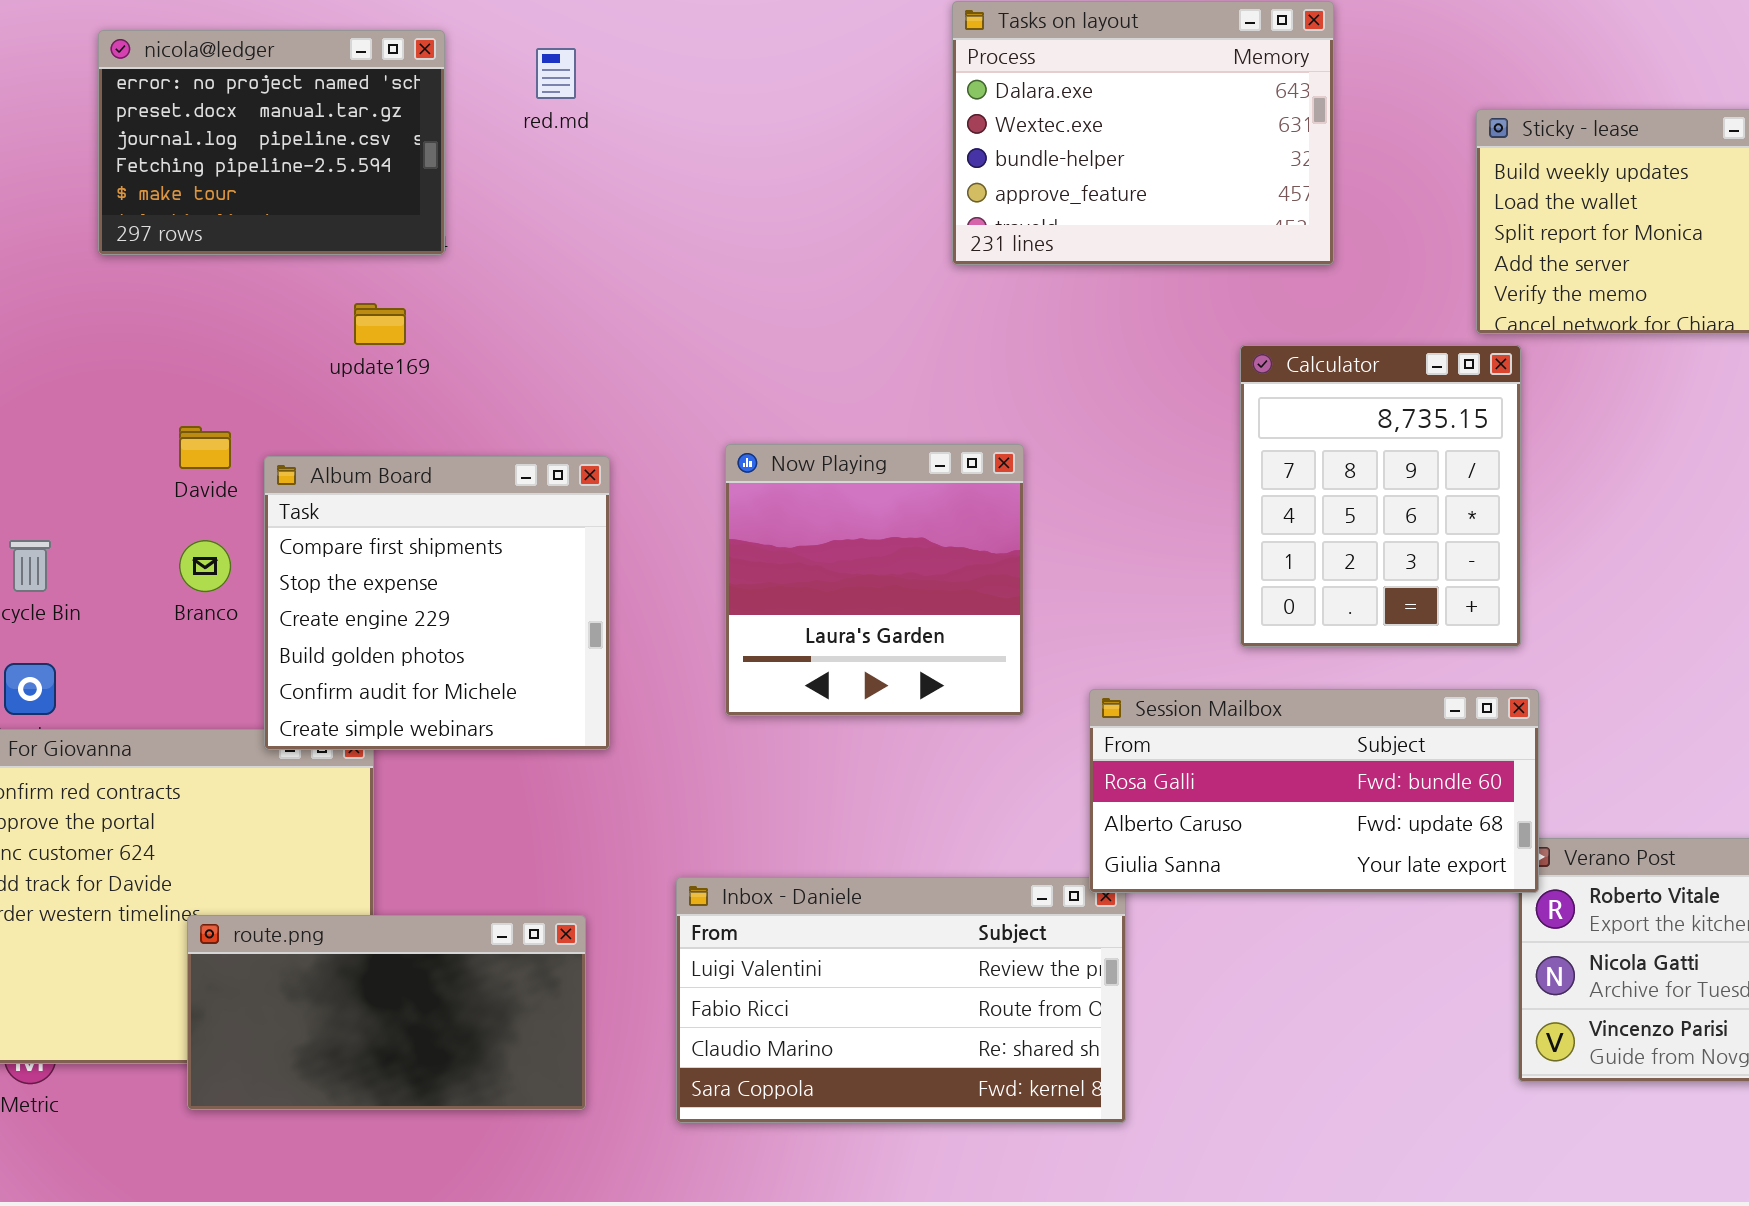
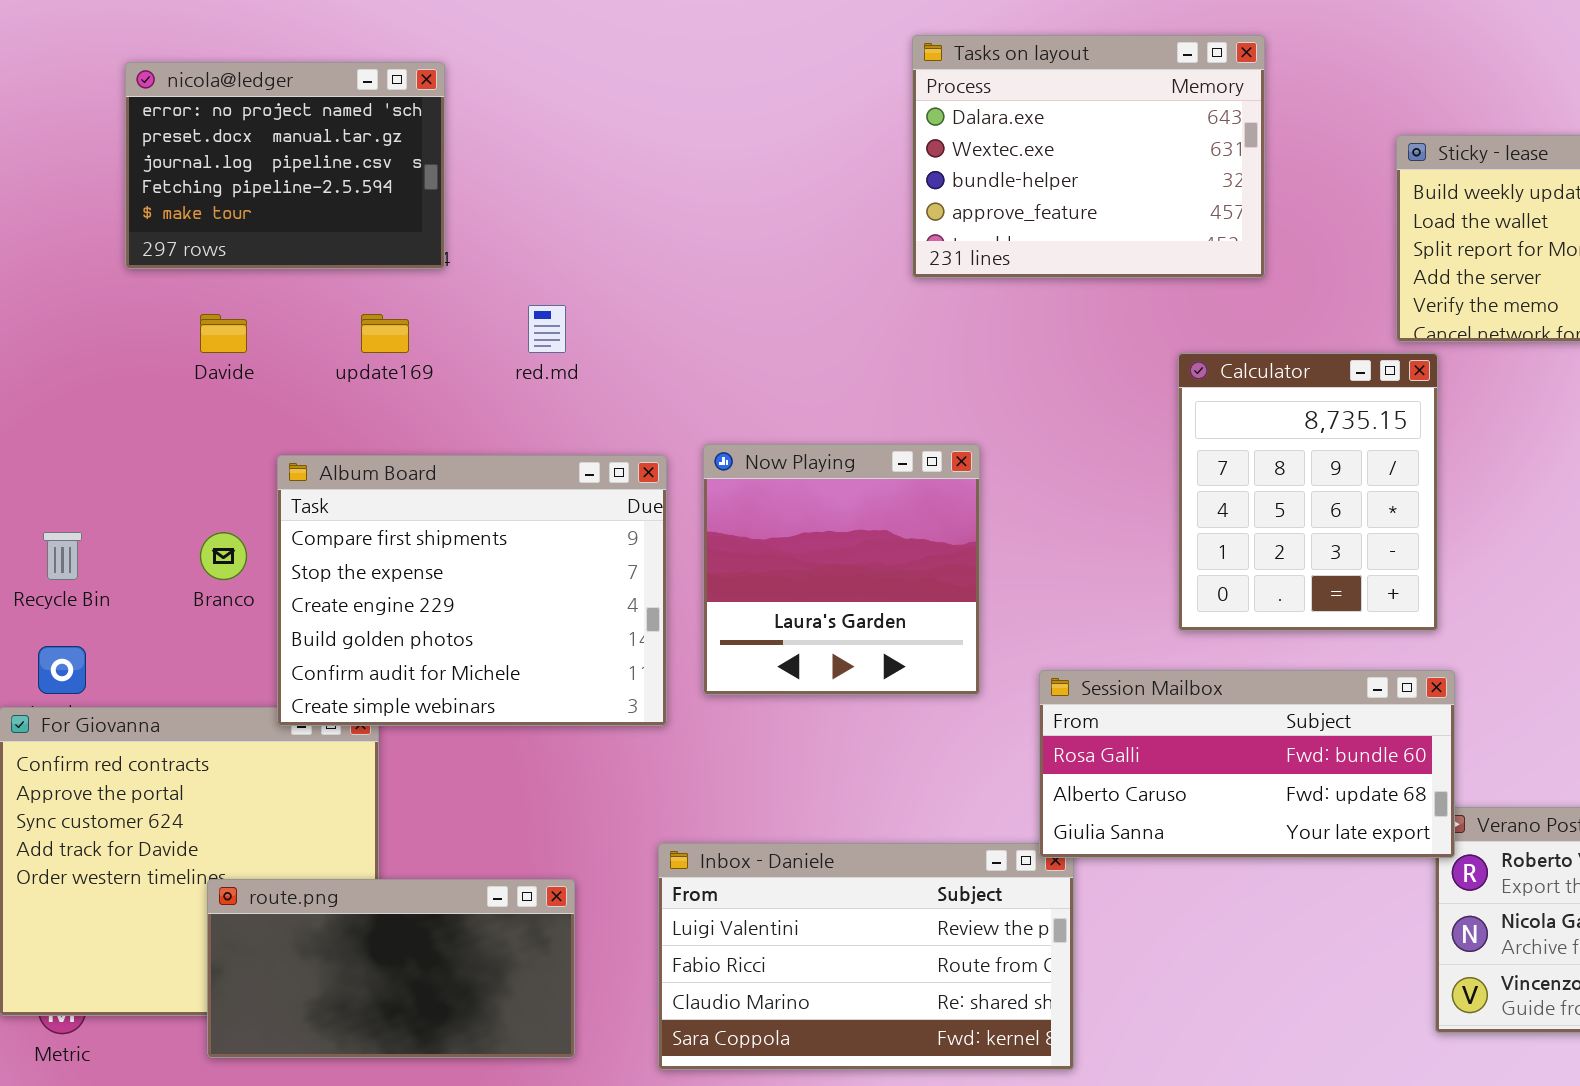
red.md: [536,48,576,99] -> [528,305,566,353], moved
Davide: [179,426,231,469] -> [200,314,247,353], moved
Album Board: [264,456,610,750] -> [277,455,667,726], resized

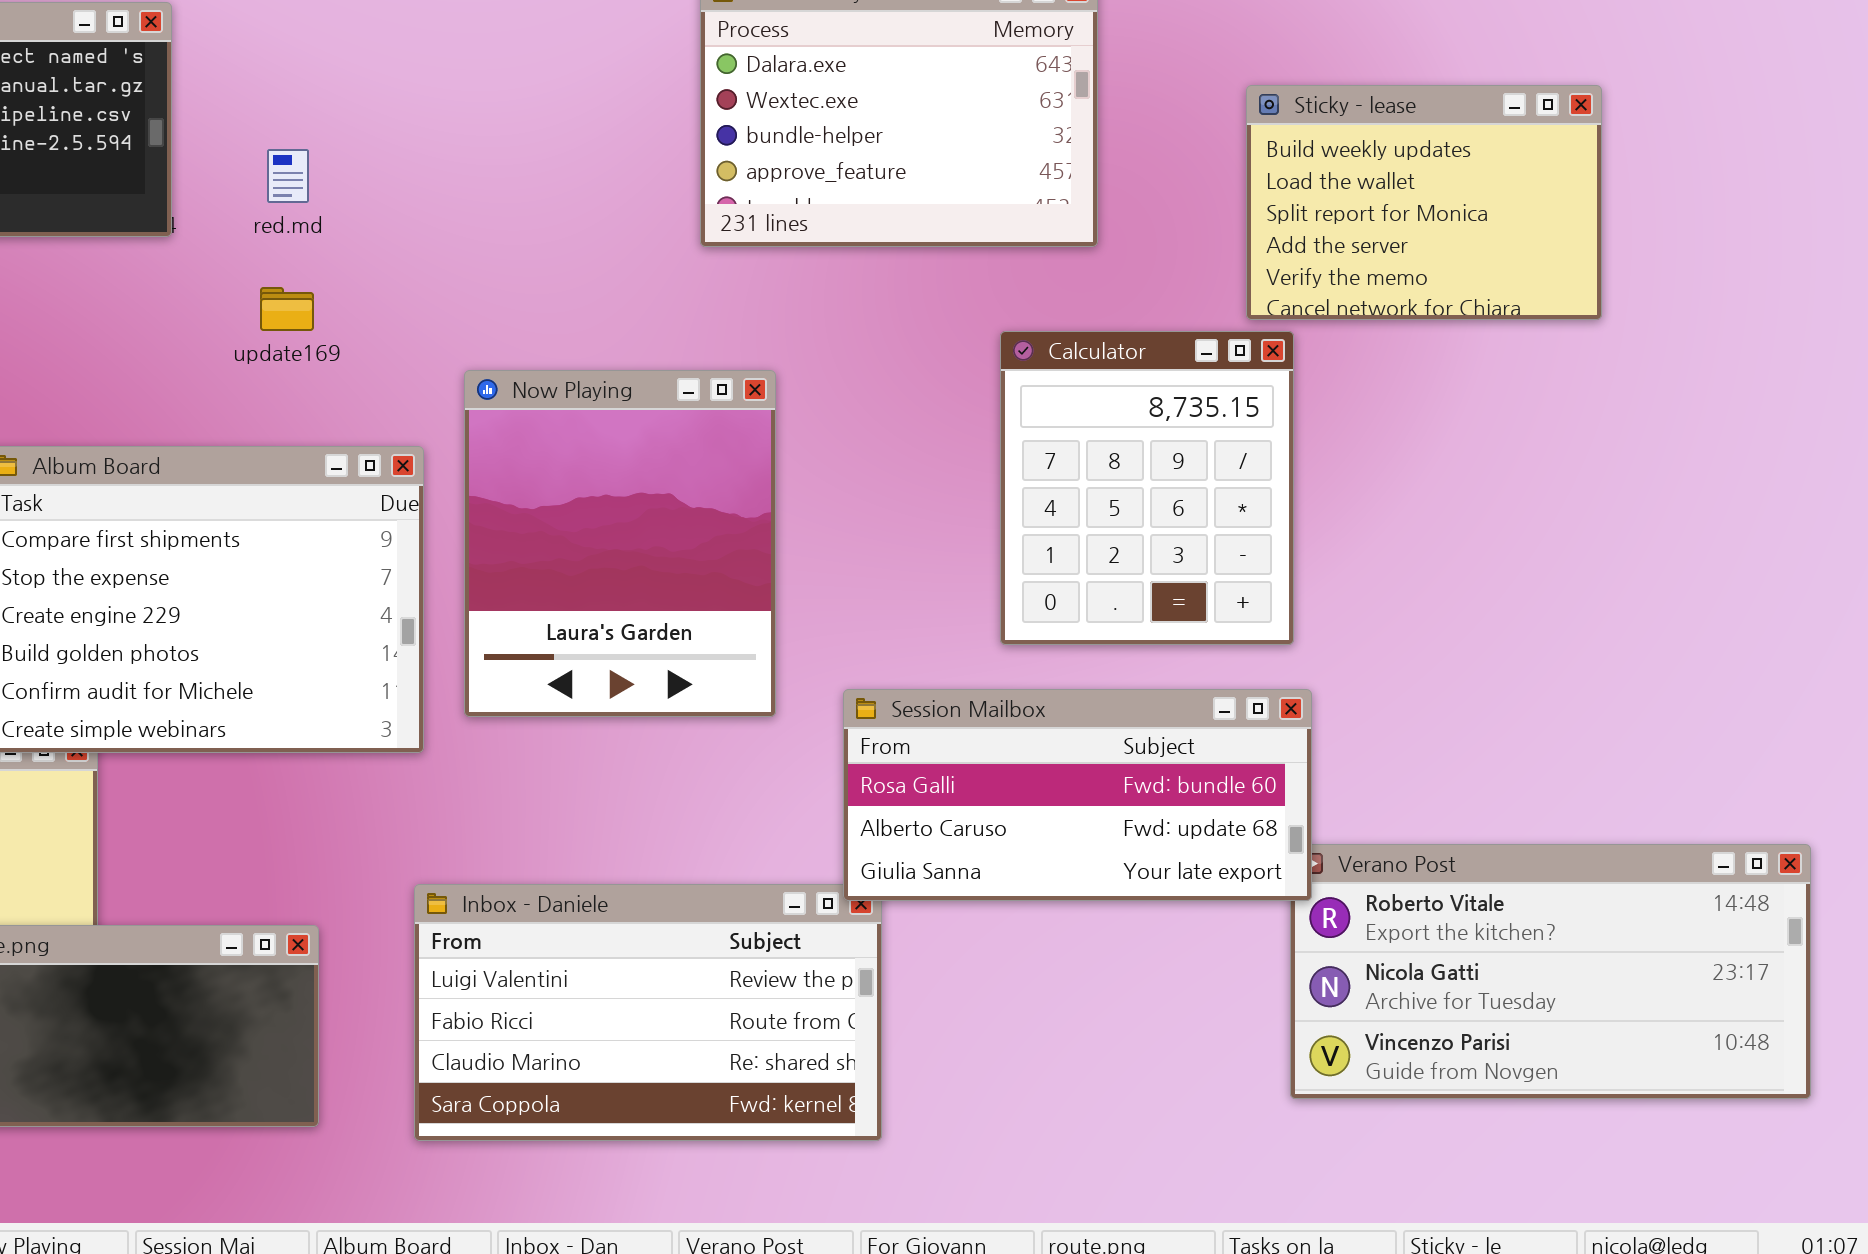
red.md: [528,305,566,353] -> [267,149,309,203], moved
update169: [361,314,409,353] -> [260,287,314,331], moved
Now Playing: [703,444,980,695] -> [464,370,776,717], resized

